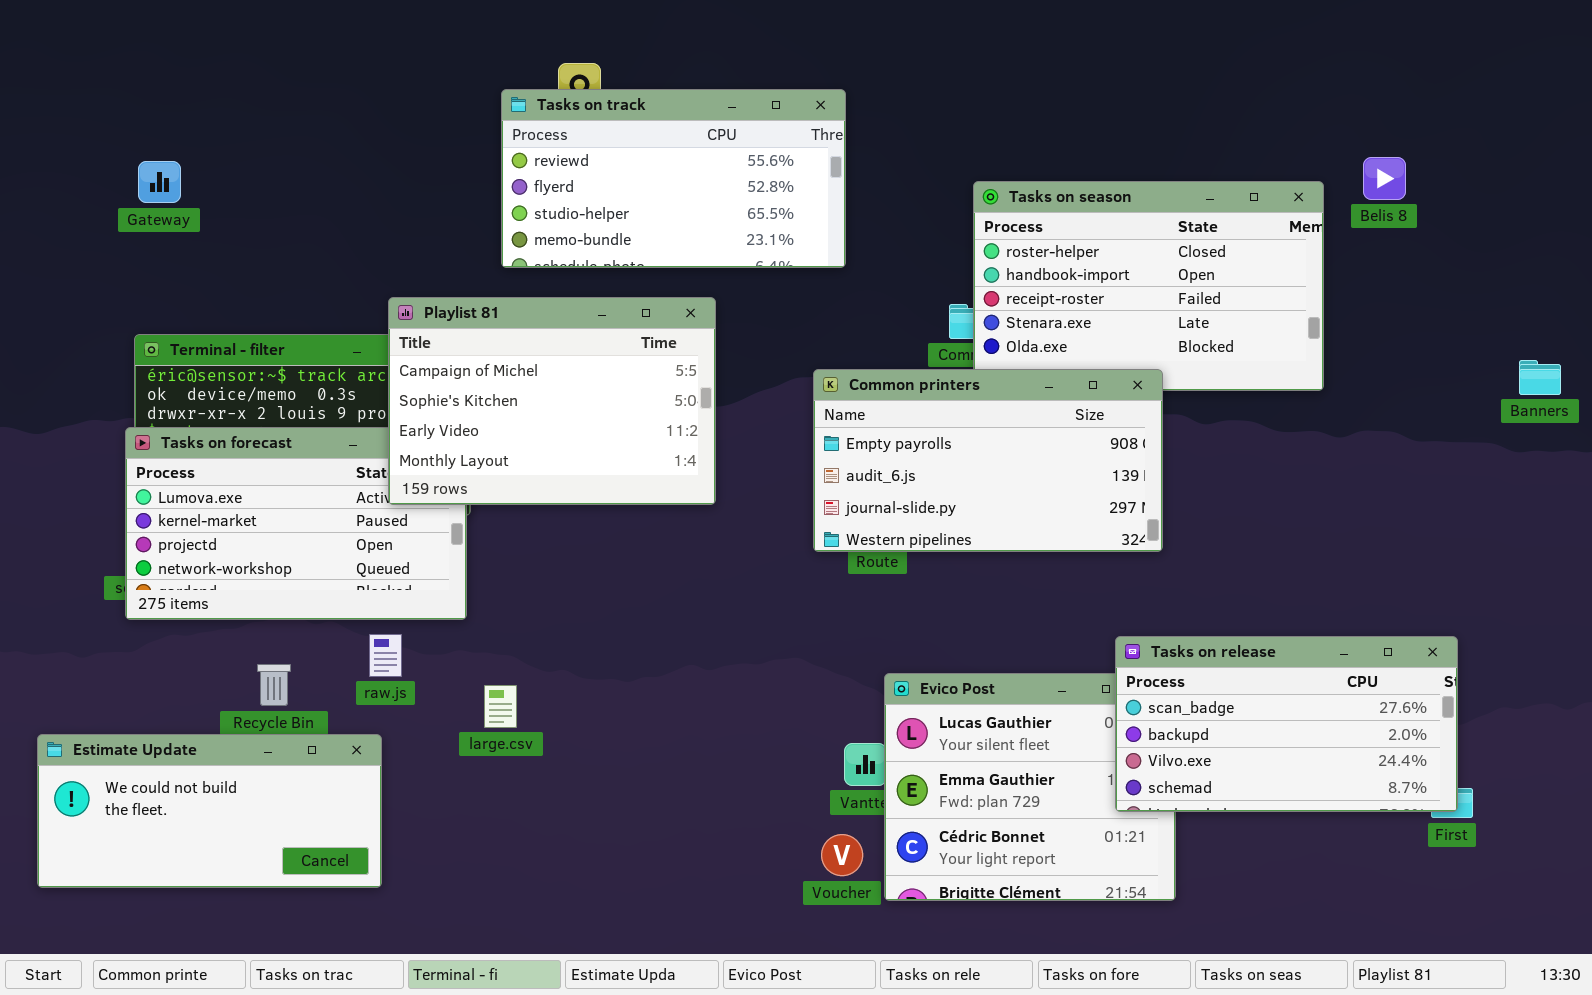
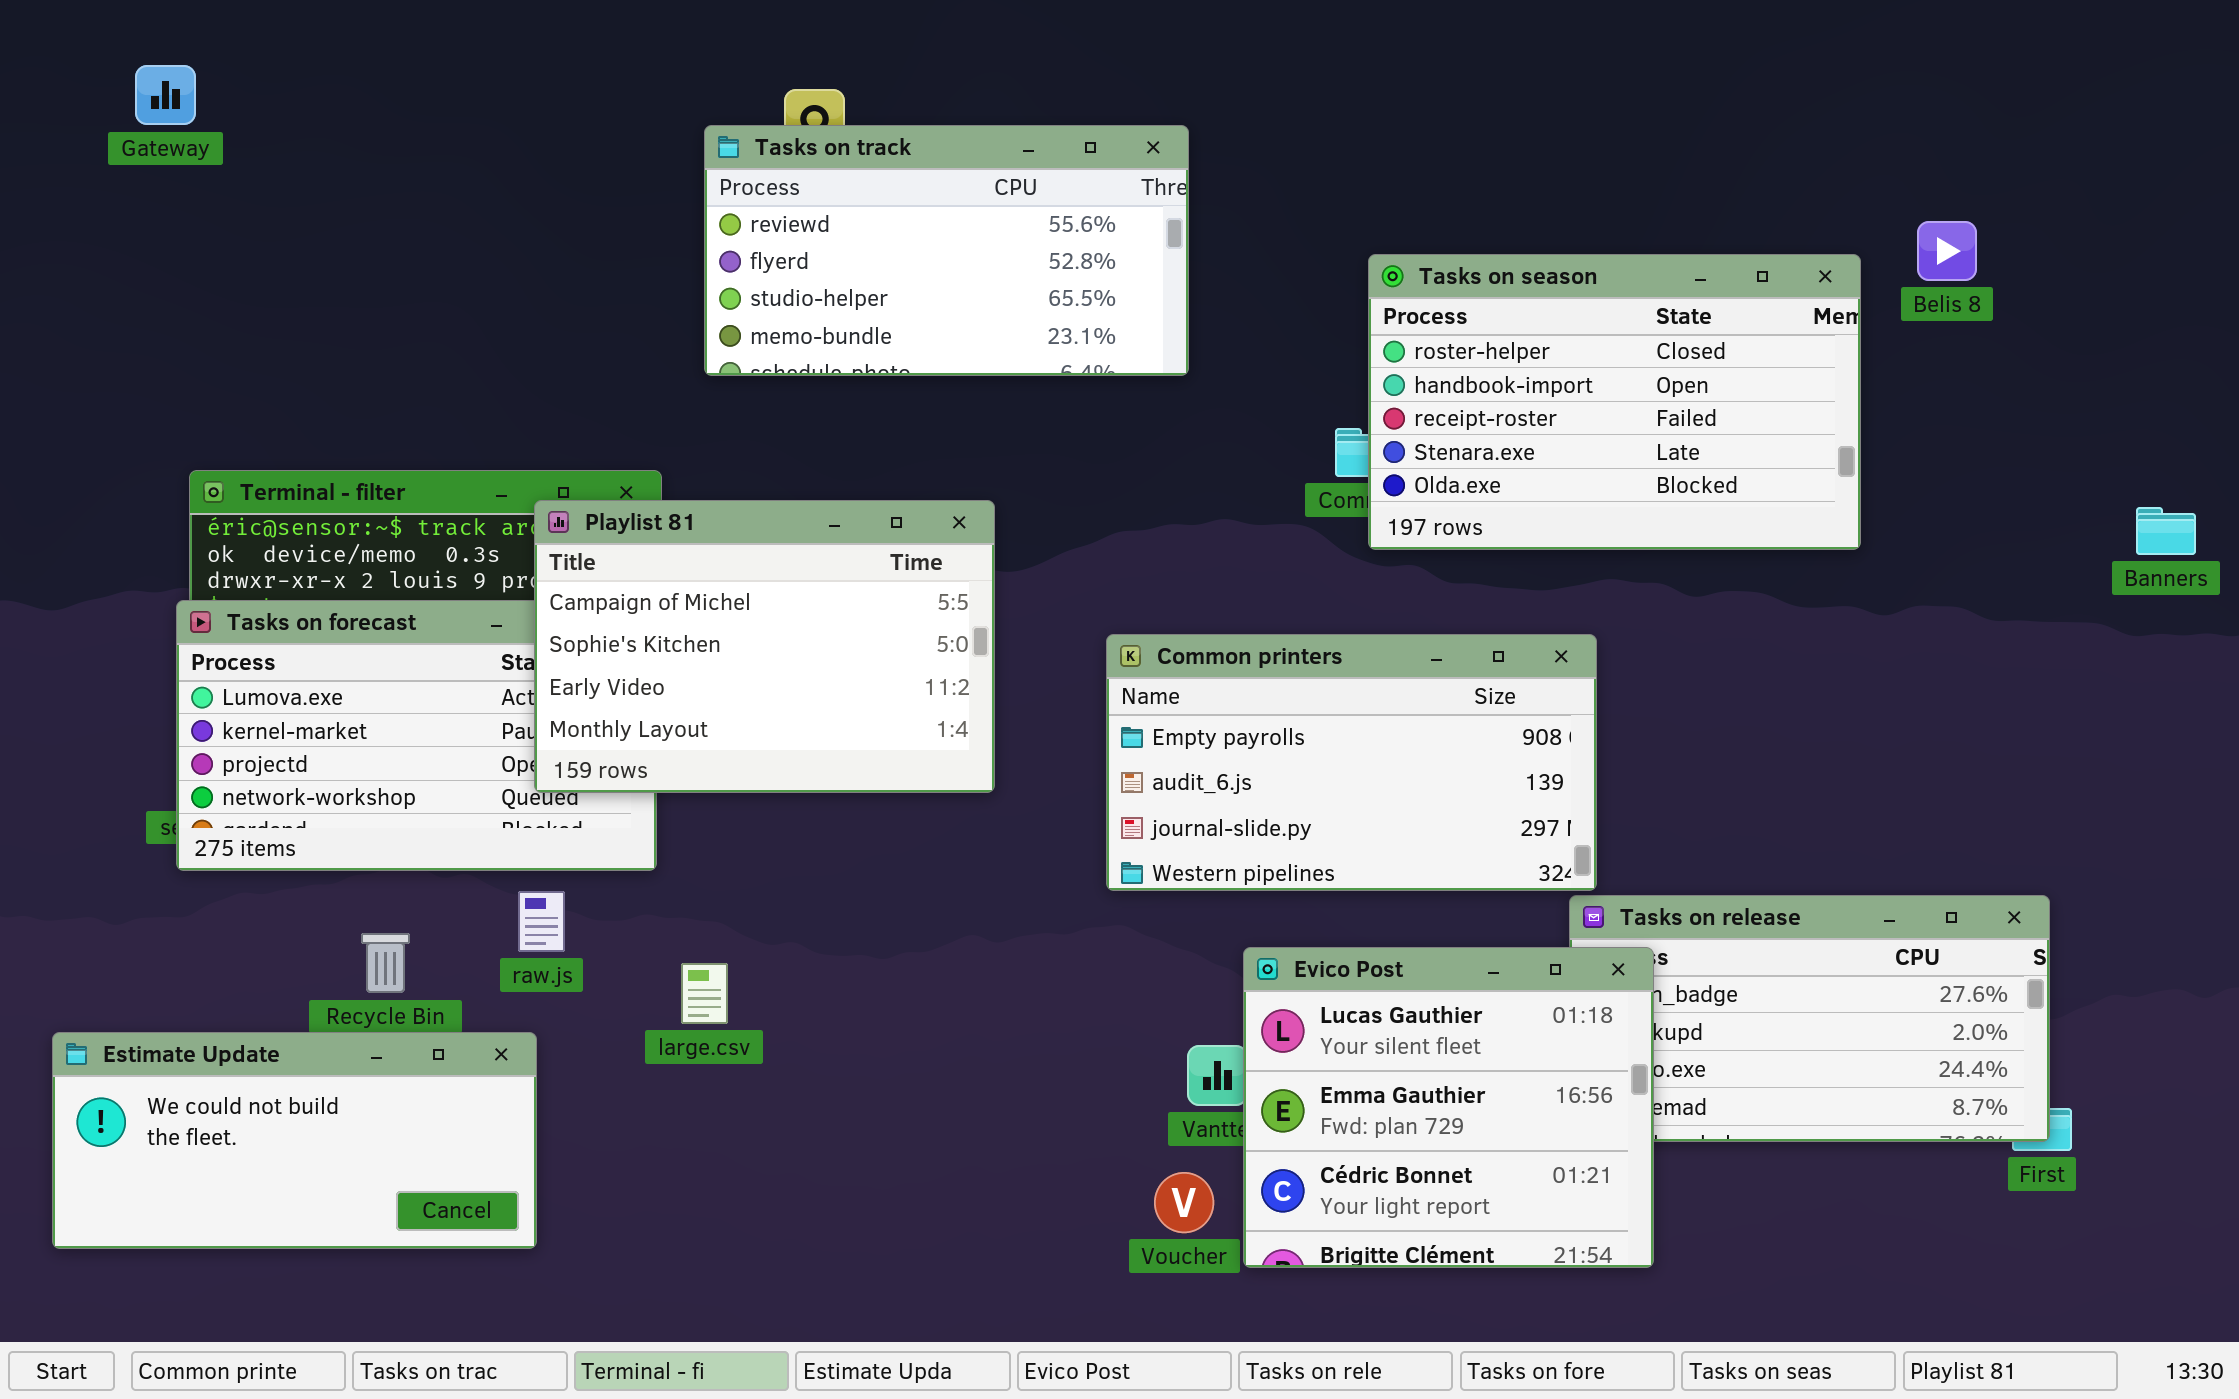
Gateway: [138,161,181,203] -> [135,65,196,125], moved
Playlist 81: [388,297,716,505] -> [534,500,995,793], moved
Common printers: [813,369,1163,552] -> [1106,634,1597,891], moved
Evico Post: [884,673,1176,901] -> [1243,947,1654,1268], raised

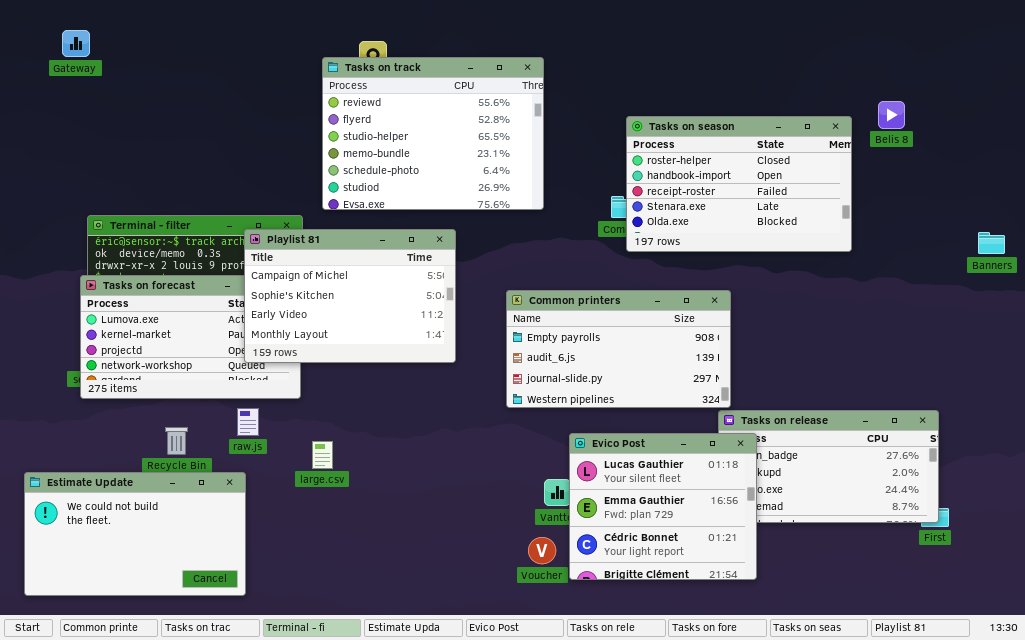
Tasks on track: [704,125,1189,376] -> [322,57,544,210], resized
Estimate Update: [52,1032,537,1249] -> [24,472,246,596], resized

